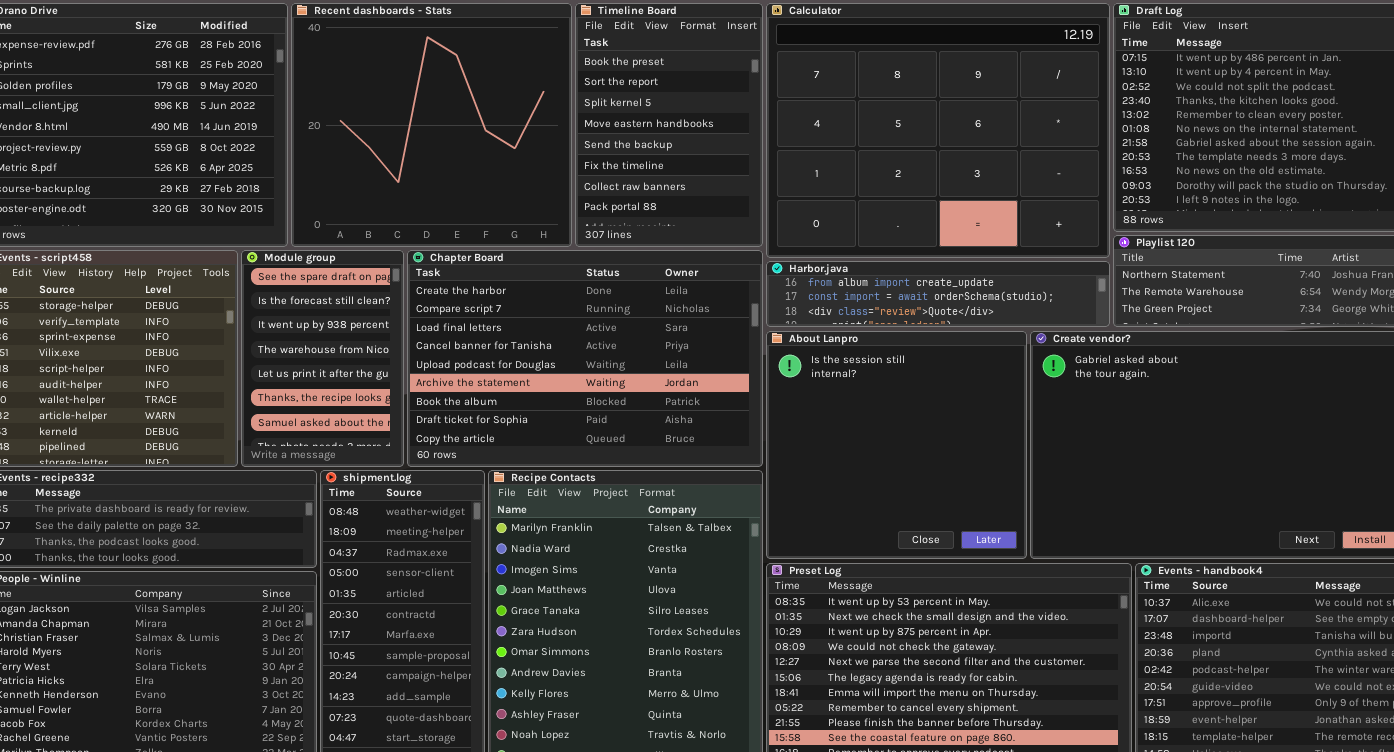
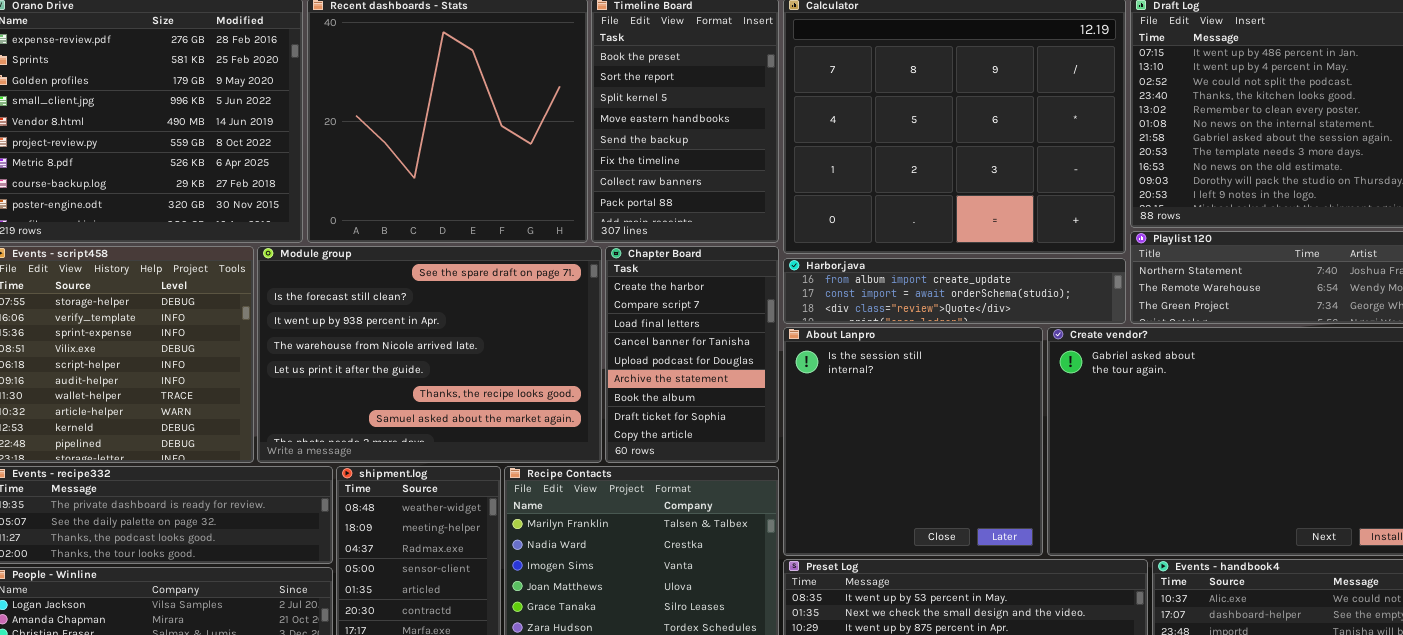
Module group: [241,250,404,467] -> [257,246,602,463], resized
Chapter Board: [407,250,763,467] -> [605,246,779,463], resized

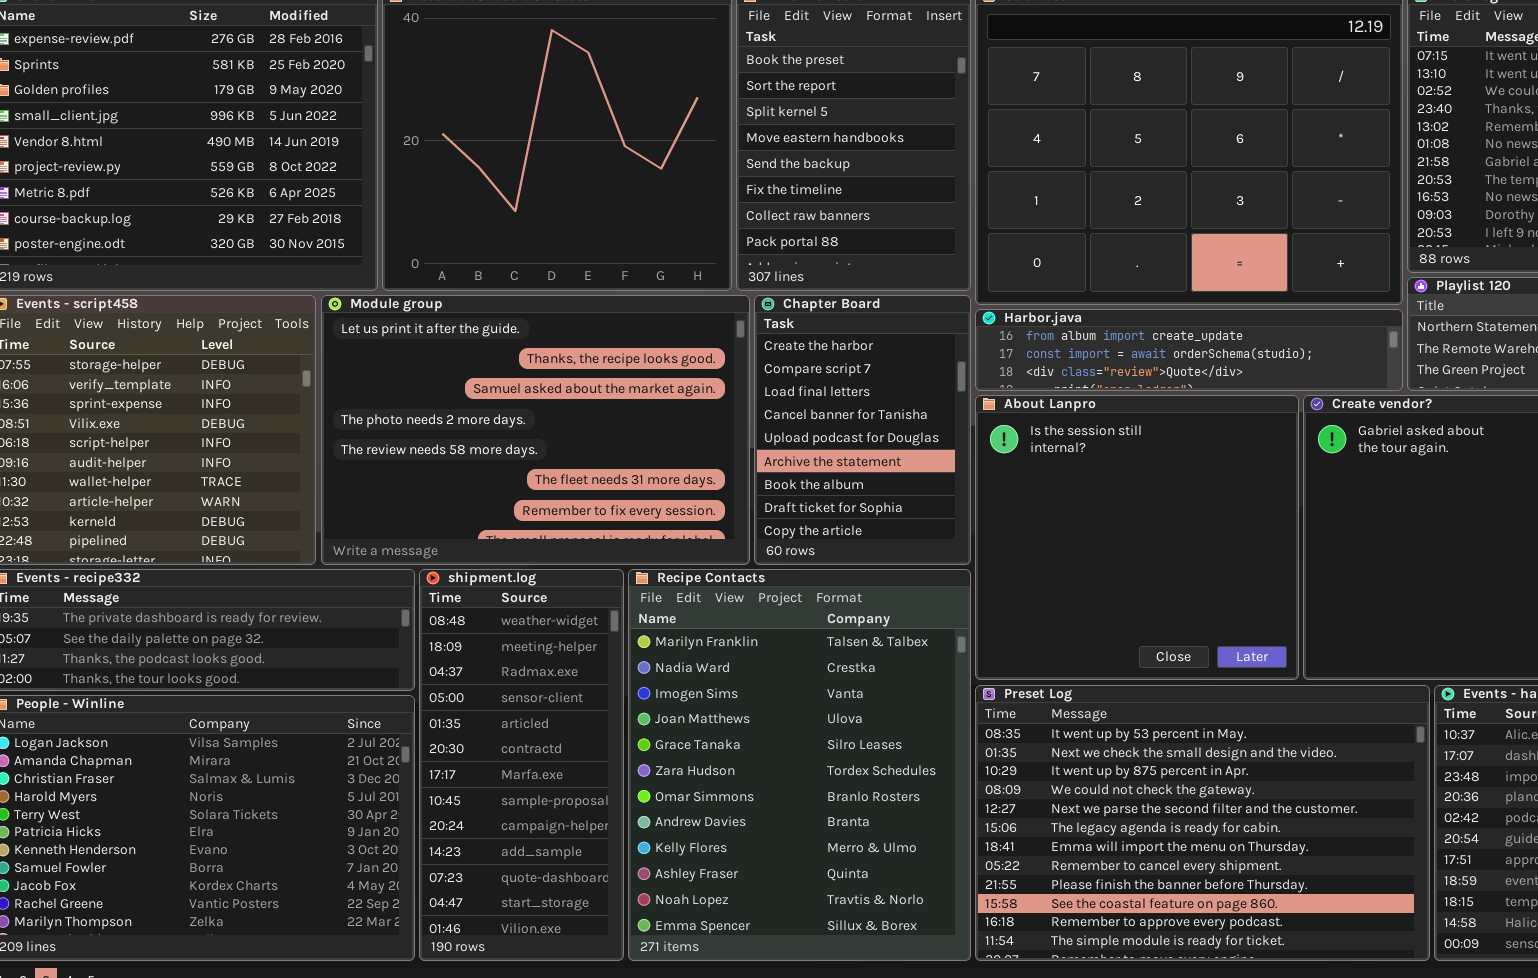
Module group: [257,246,602,463] -> [321,295,750,565], scrolled down 4 rows

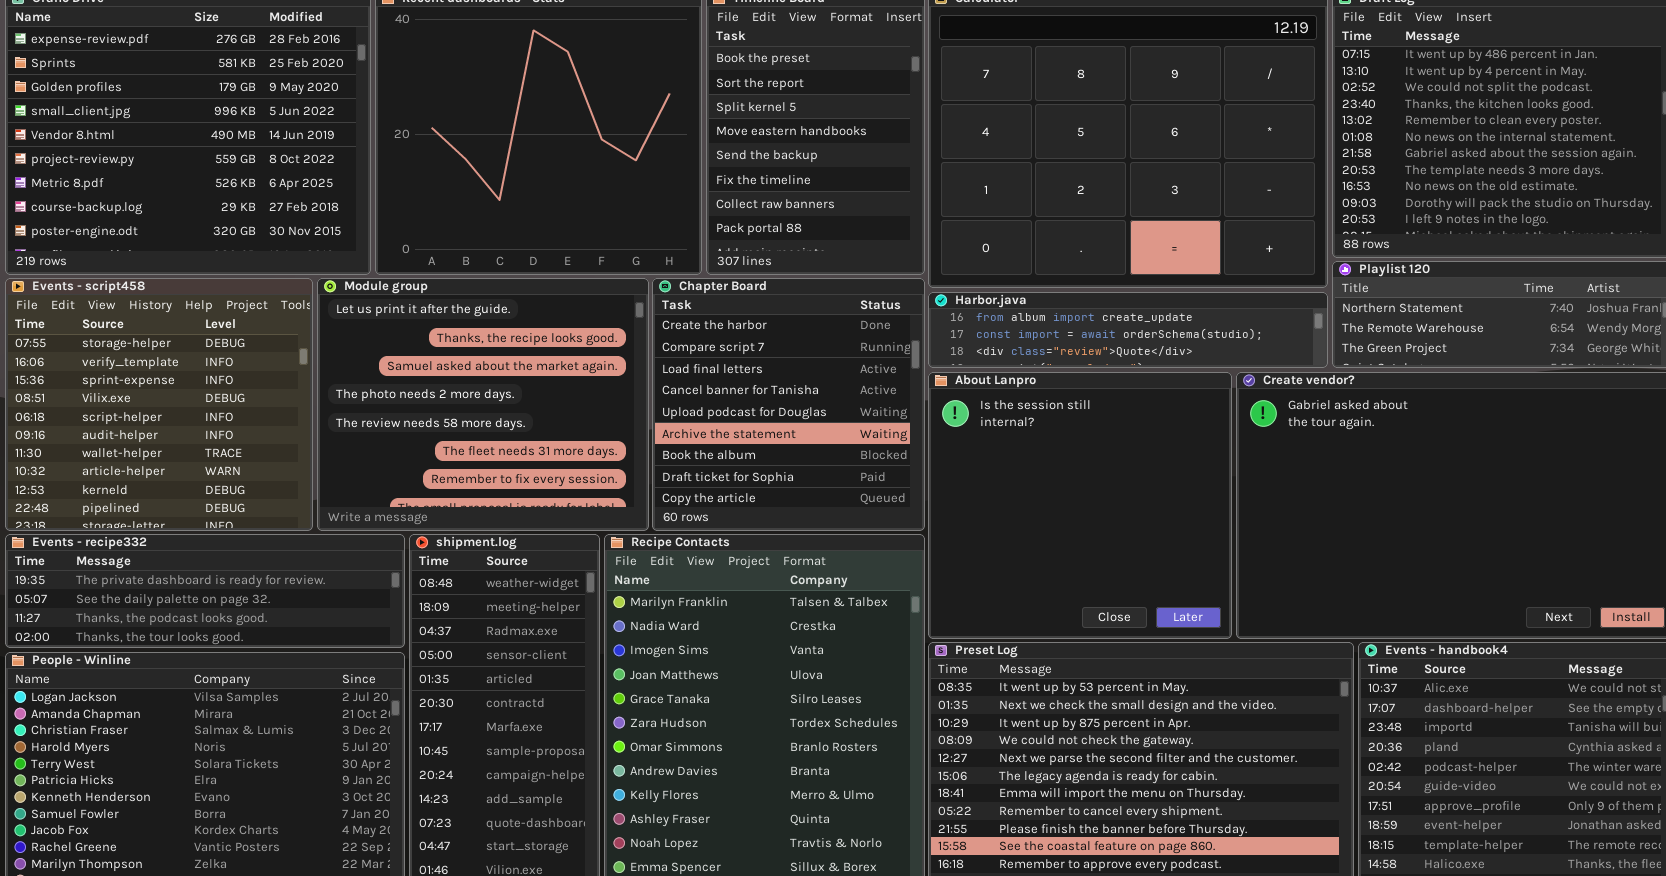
Module group: [321,295,750,565] -> [317,278,649,531], resized
Chapter Board: [754,295,971,565] -> [652,278,925,531], resized

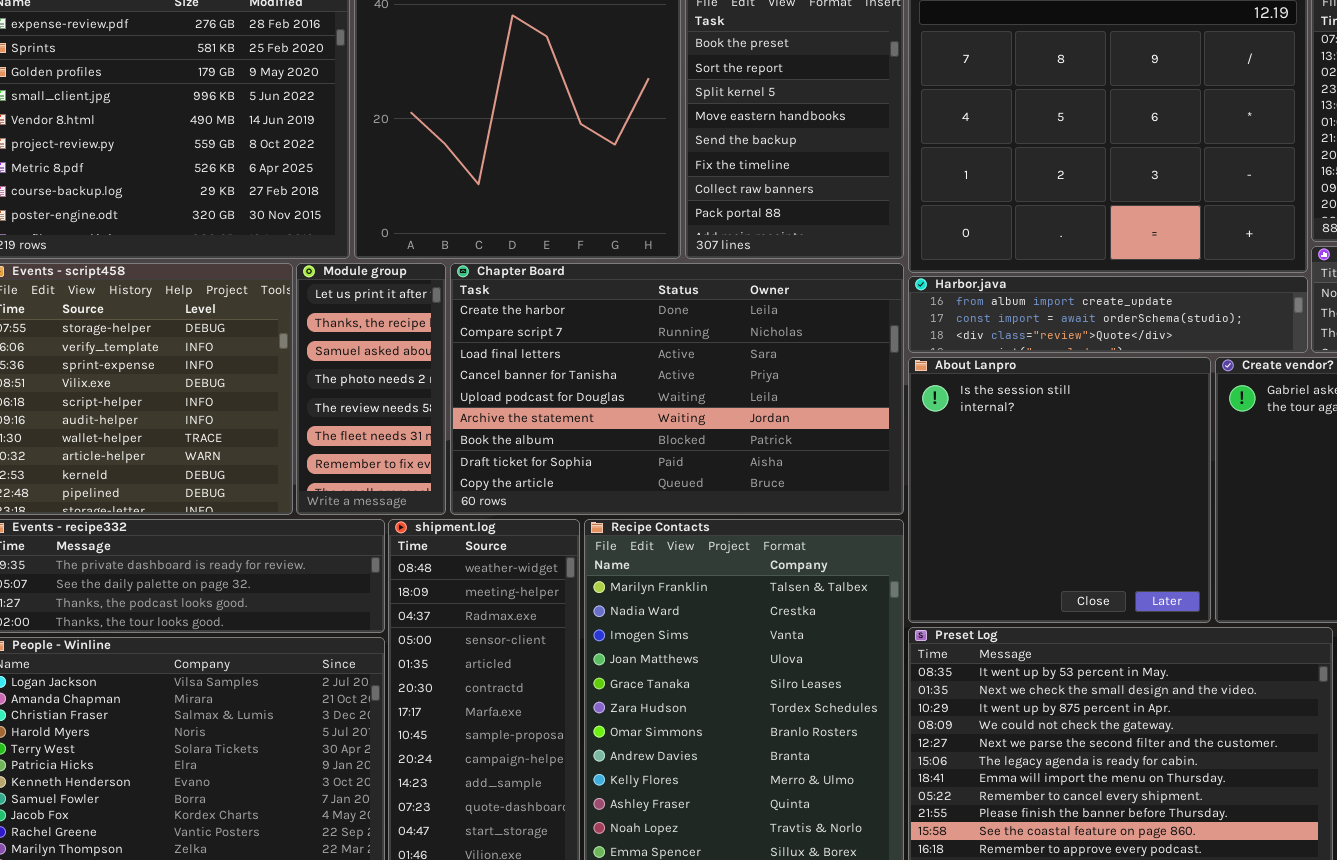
Module group: [317,278,649,531] -> [296,263,446,515], resized
Chapter Board: [652,278,925,531] -> [450,263,904,515], resized

